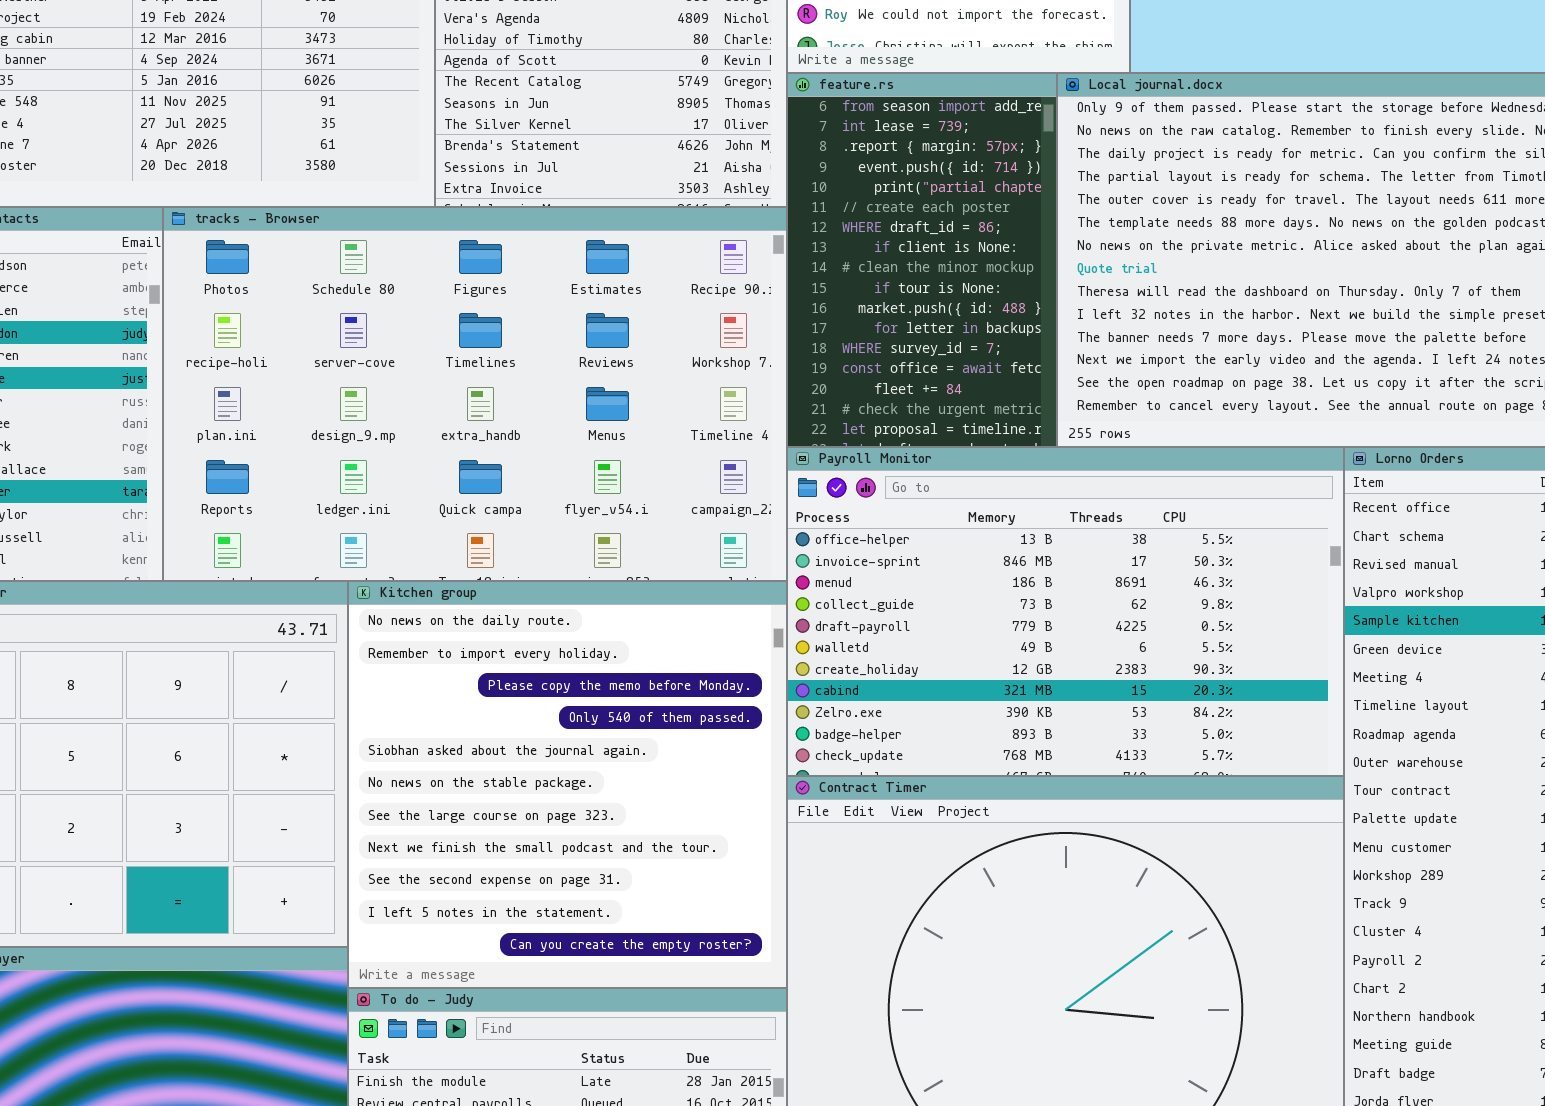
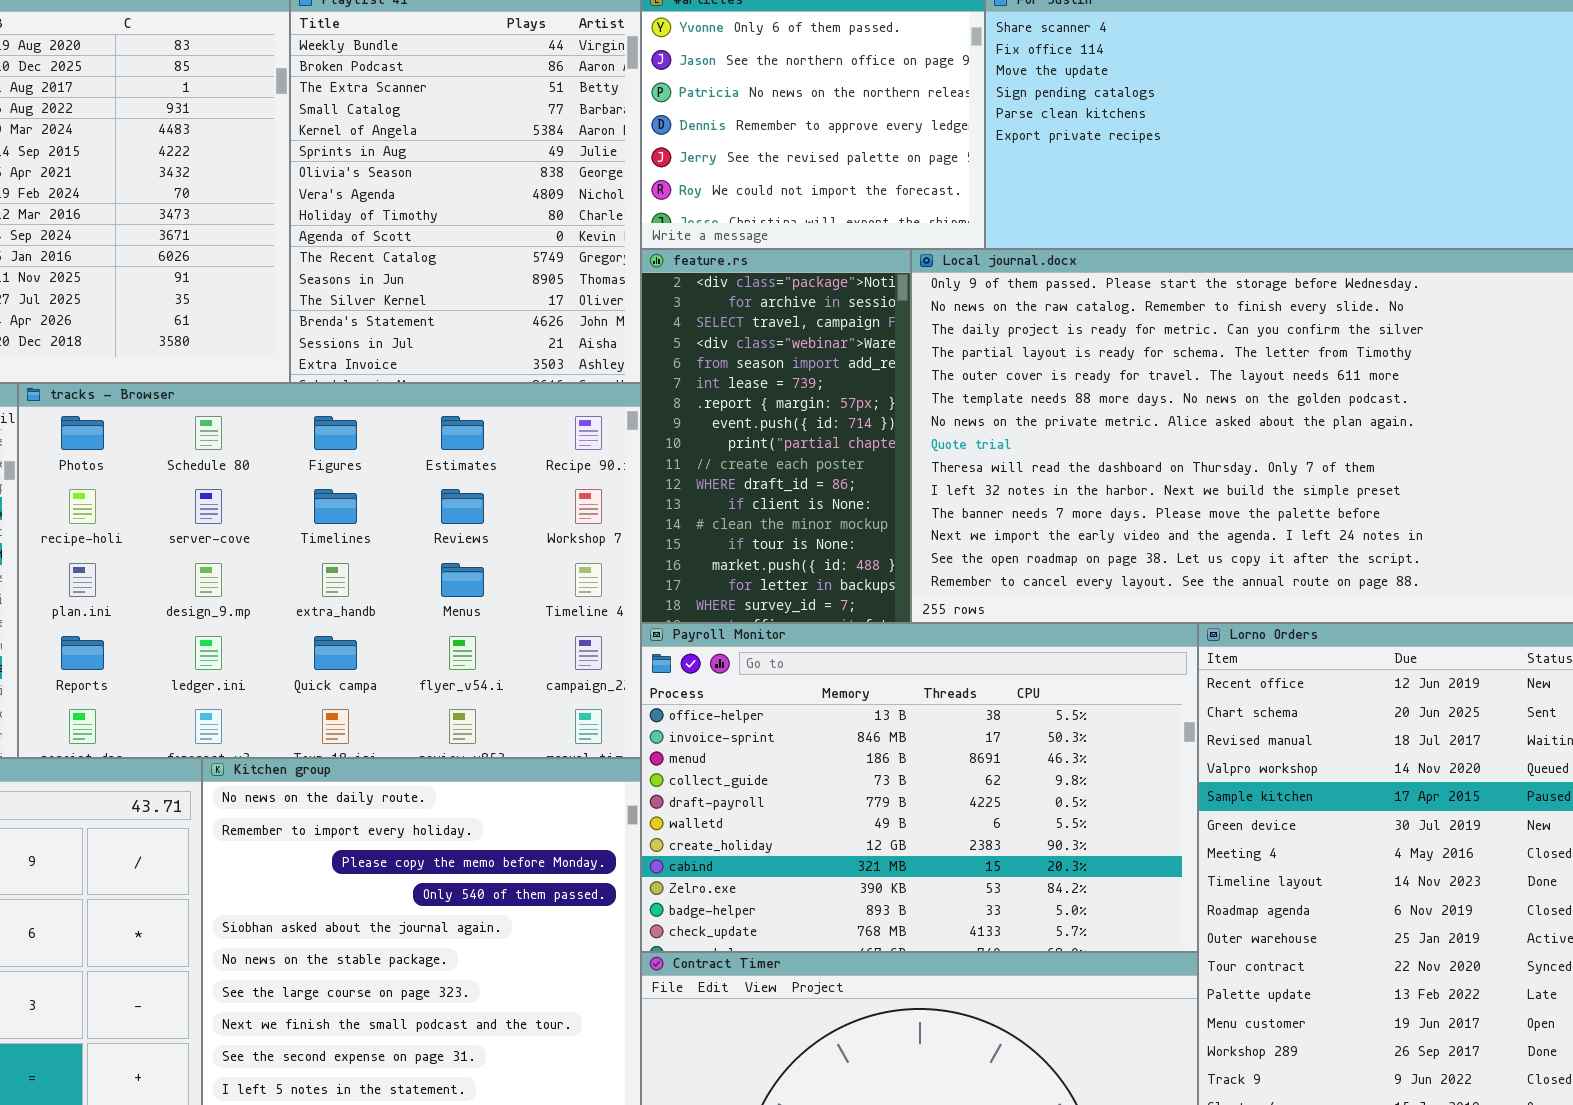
feature.rs: [787,73,1057,447] -> [641,249,911,623], scrolled up 4 rows

